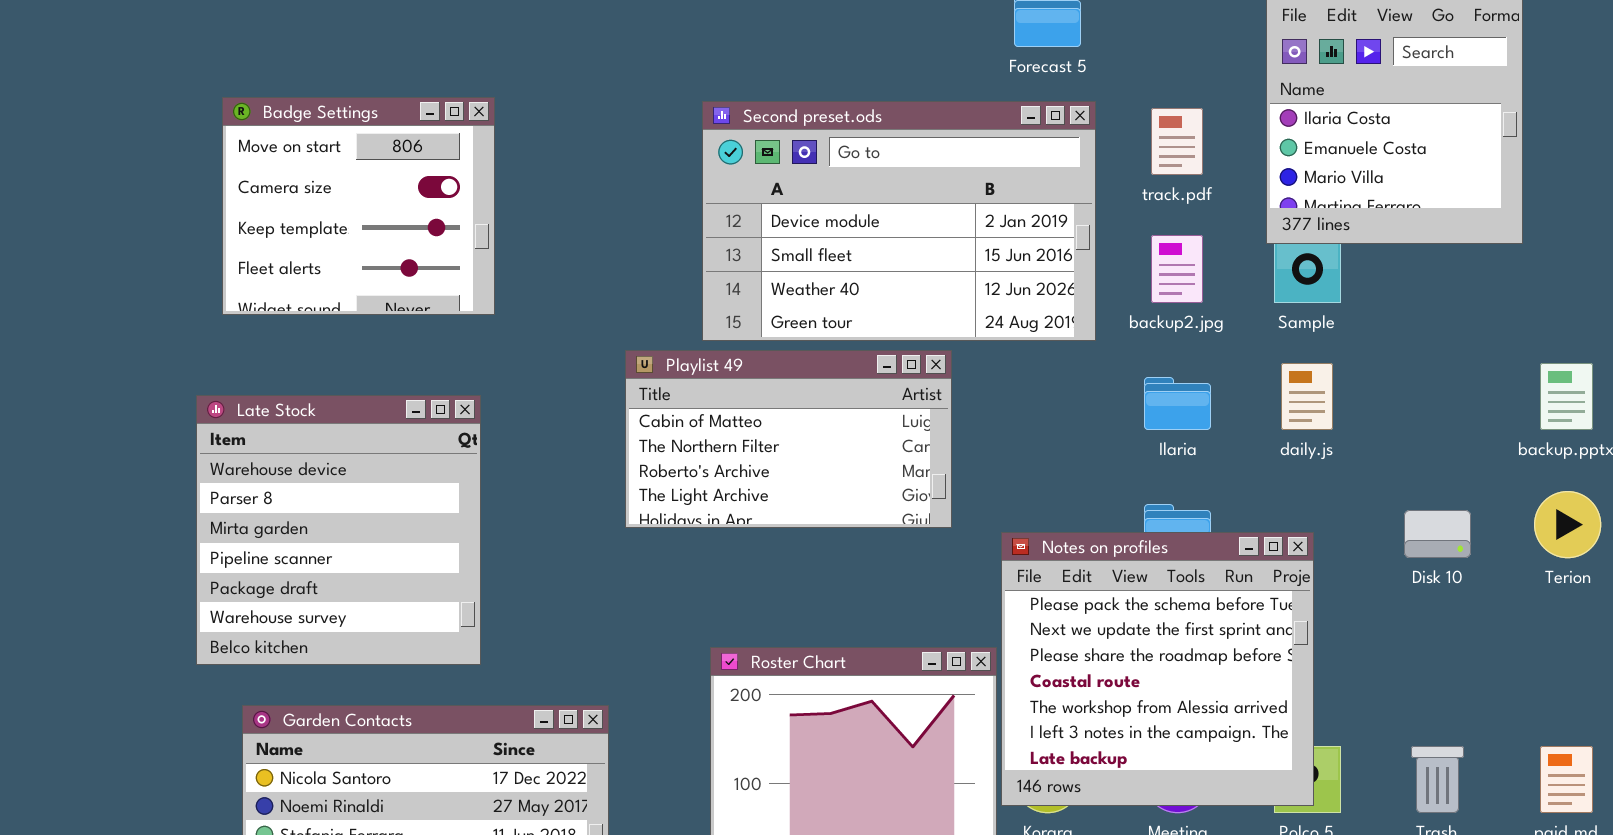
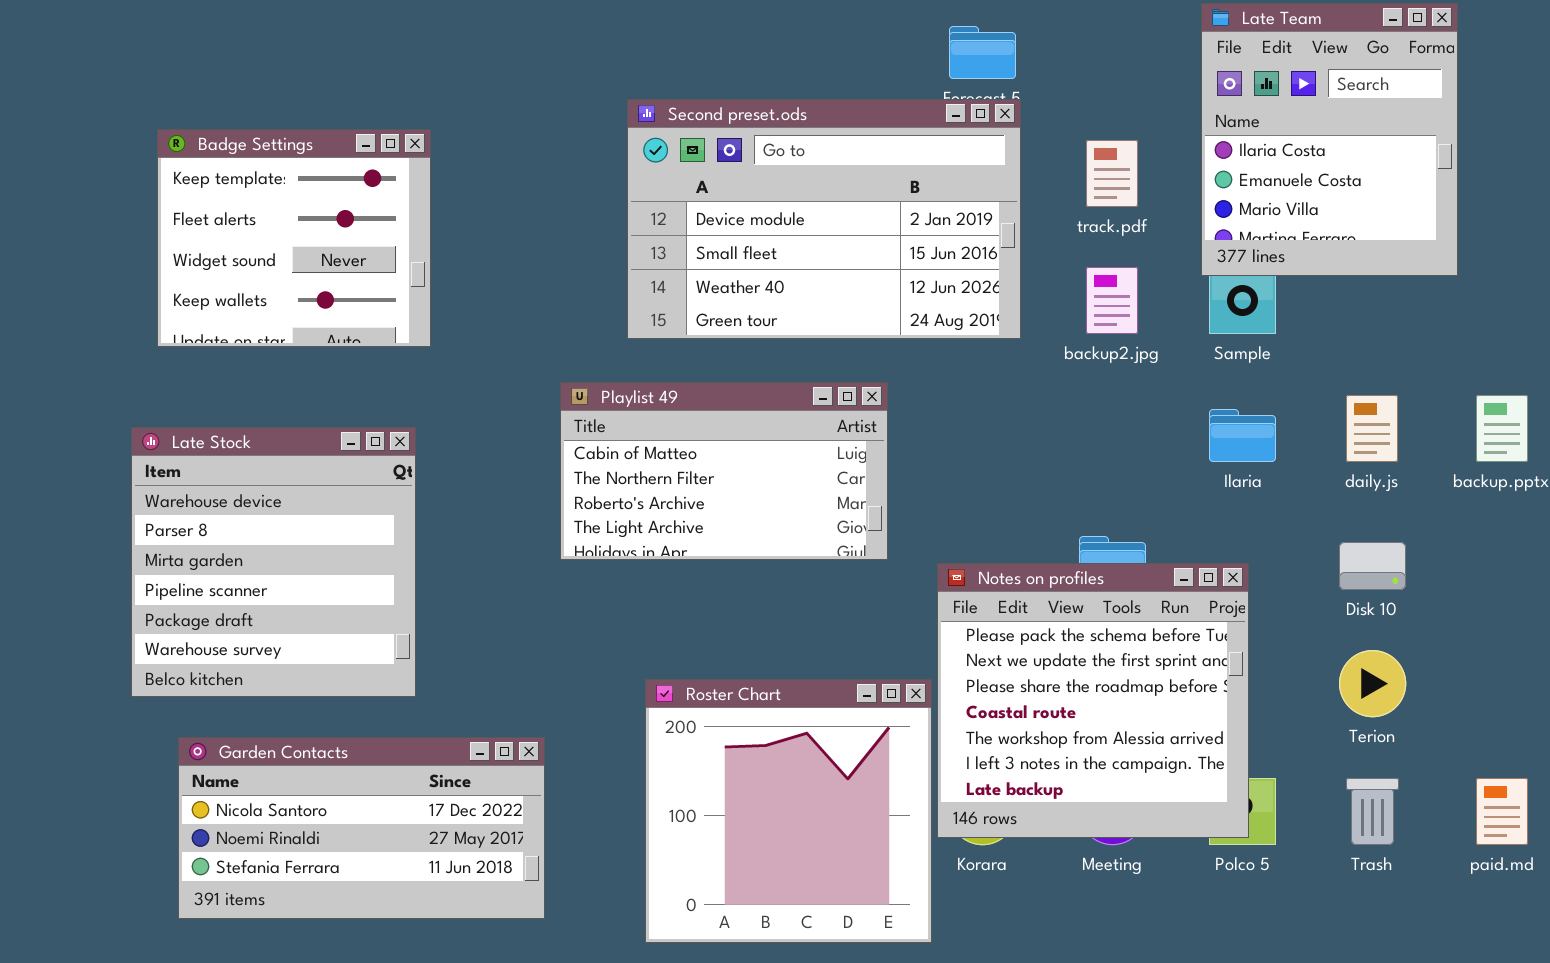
Badge Settings: [222,97,495,315] -> [157,129,431,347], scrolled down 2 rows
Second preset.ods: [702,101,1096,341] -> [627,99,1021,339], moved
daily.js: [1281,363,1333,430] -> [1346,395,1398,462], moved
Ilaria: [1144,377,1211,430] -> [1209,409,1276,462], moved
Terion: [1534,491,1601,558] -> [1339,650,1406,717], moved

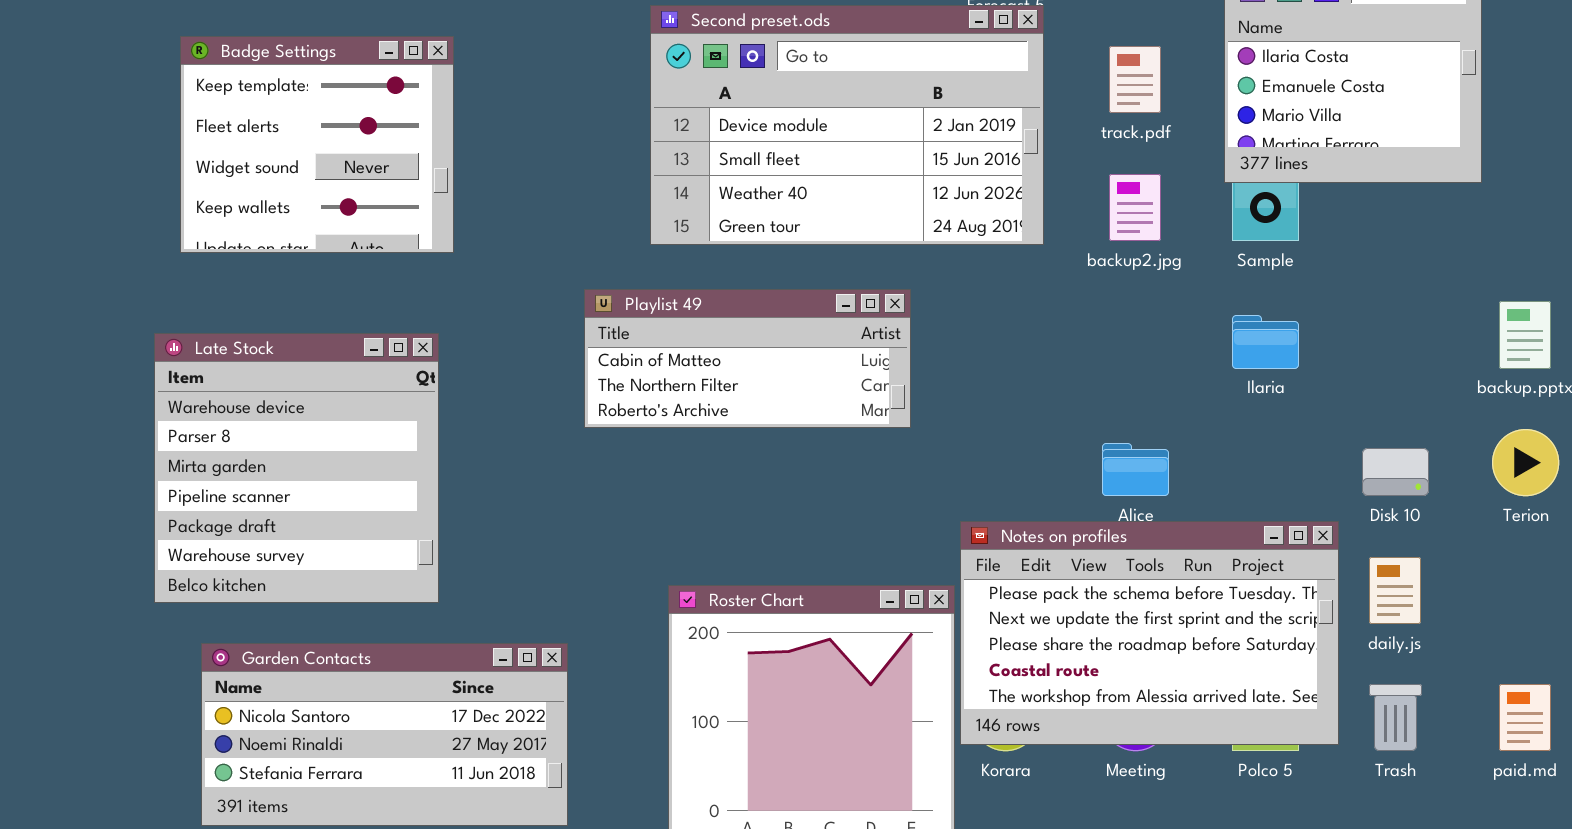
Playlist 49: [560,382,888,560] -> [584,289,911,428], resized
daily.js: [1346,395,1398,462] -> [1369,557,1421,624], moved
Notes on profiles: [937,563,1249,838] -> [960,521,1339,745], resized
Terion: [1339,650,1406,717] -> [1492,429,1559,496], moved

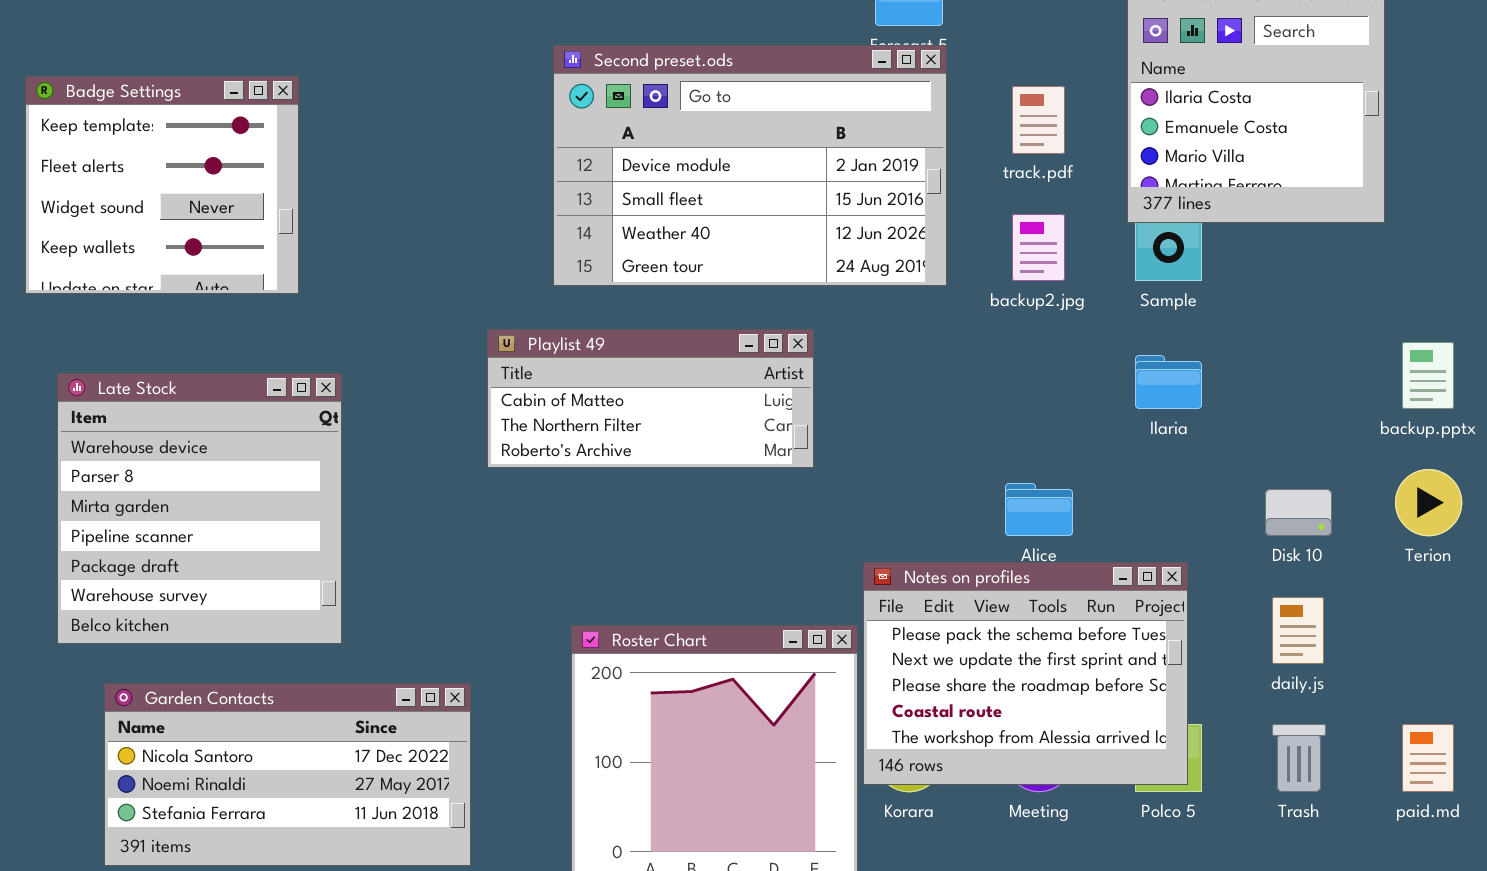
Badge Settings: [180,36,454,253] -> [25,76,299,294], moved
Notes on profiles: [960,521,1339,745] -> [863,562,1188,785], resized

